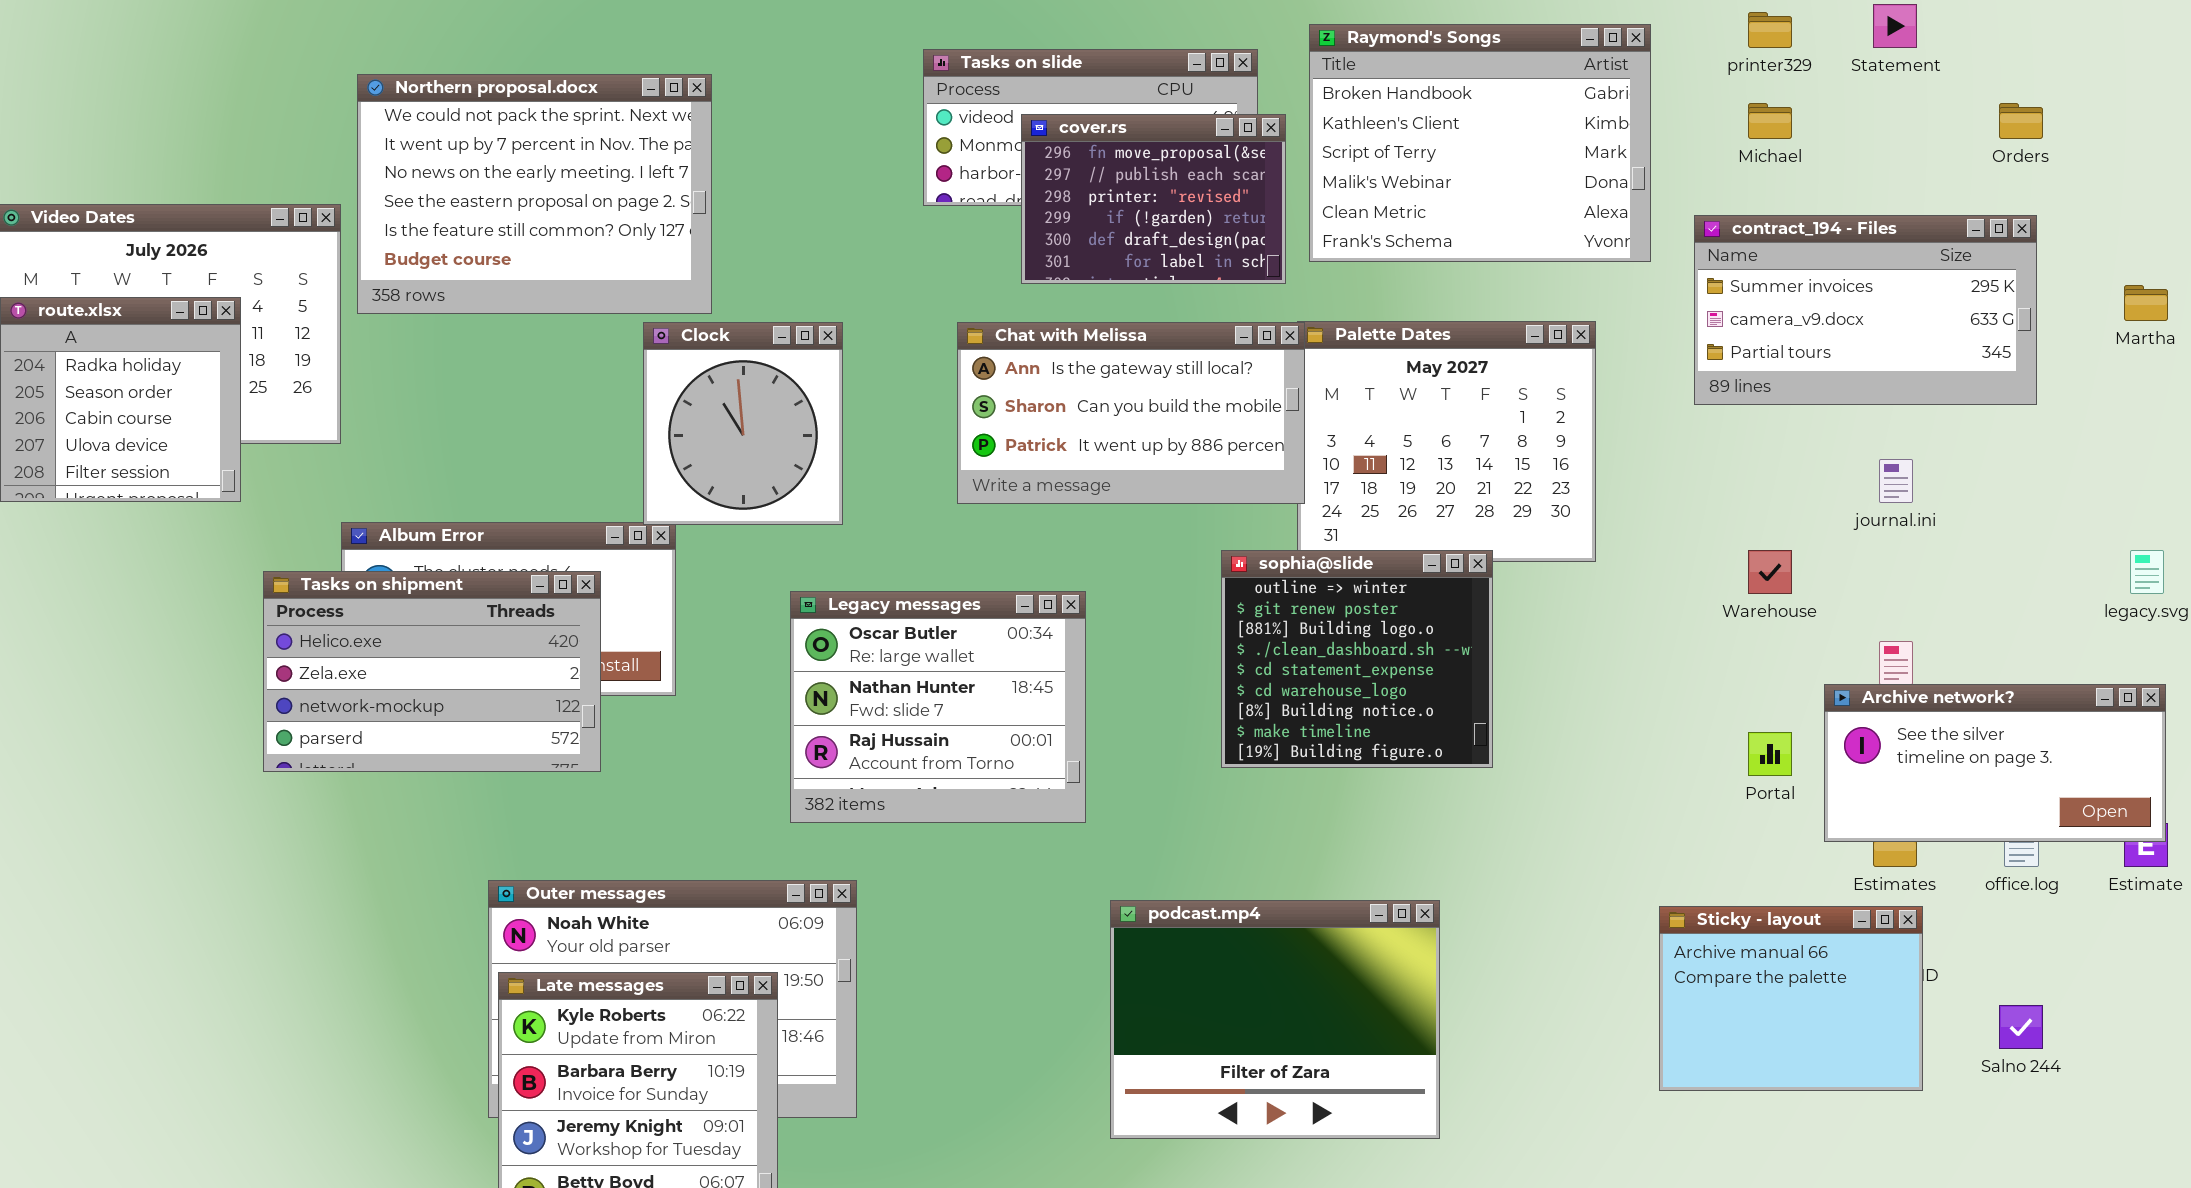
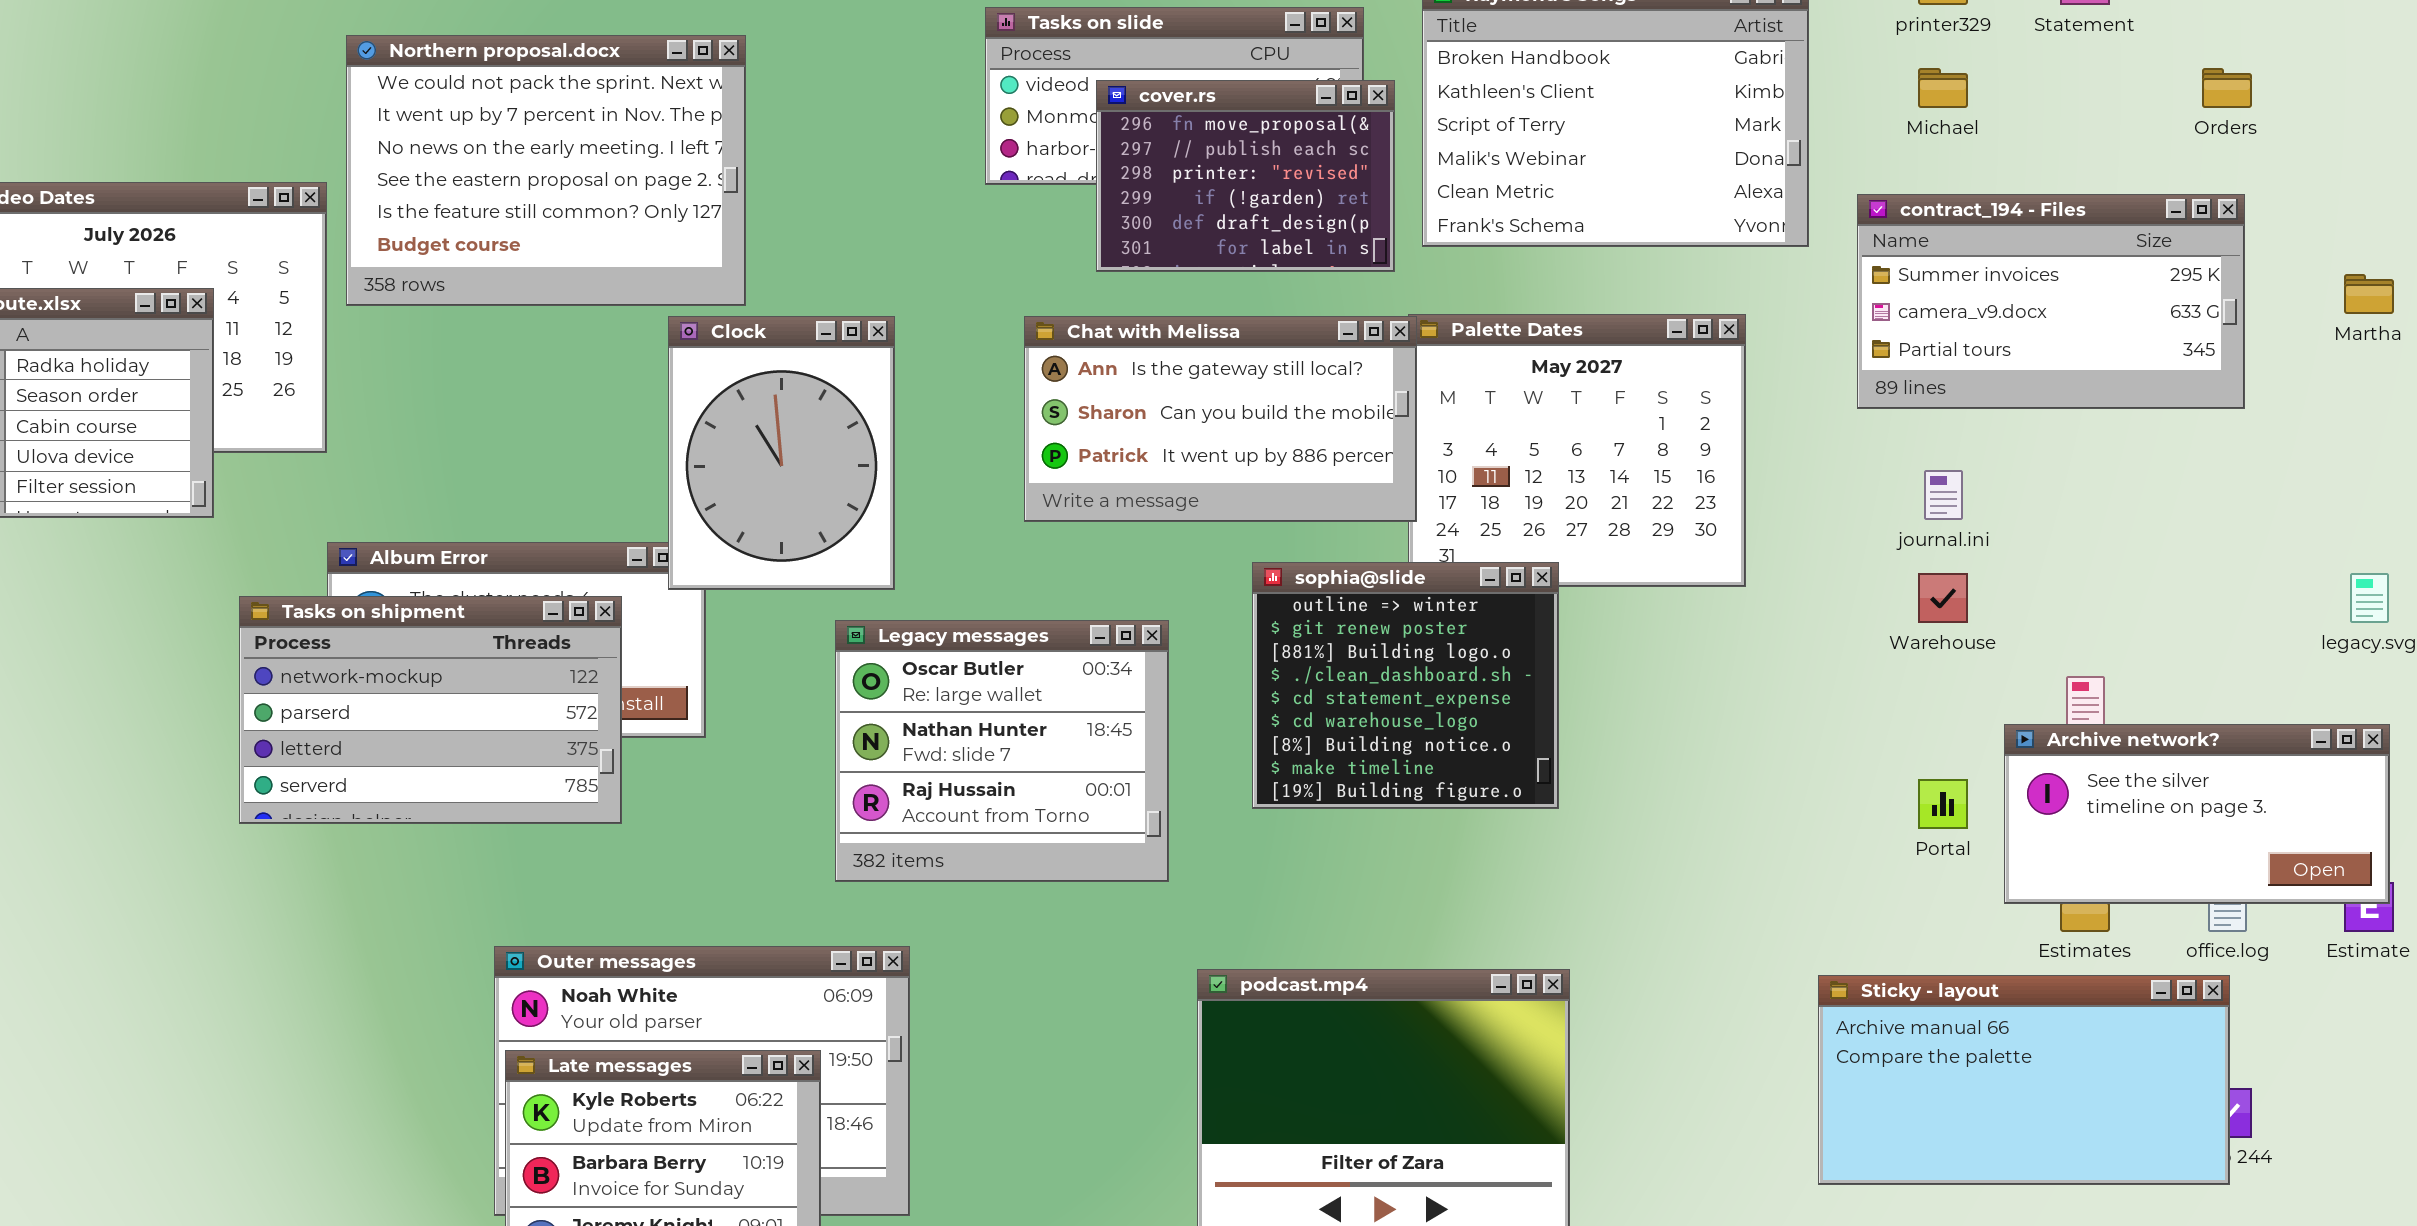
Clock: [643,322,843,525] -> [668,316,895,590], resized
journal.ini: [1879,459,1913,503] -> [1924,470,1963,520], moved
sophia@slide: [1221,550,1493,768] -> [1252,562,1559,809], moved
Tasks on shipment: [263,571,601,772] -> [239,596,622,824], scrolled down 2 rows
Sticky - layout: [1659,906,1923,1091] -> [1818,975,2230,1185], resized

